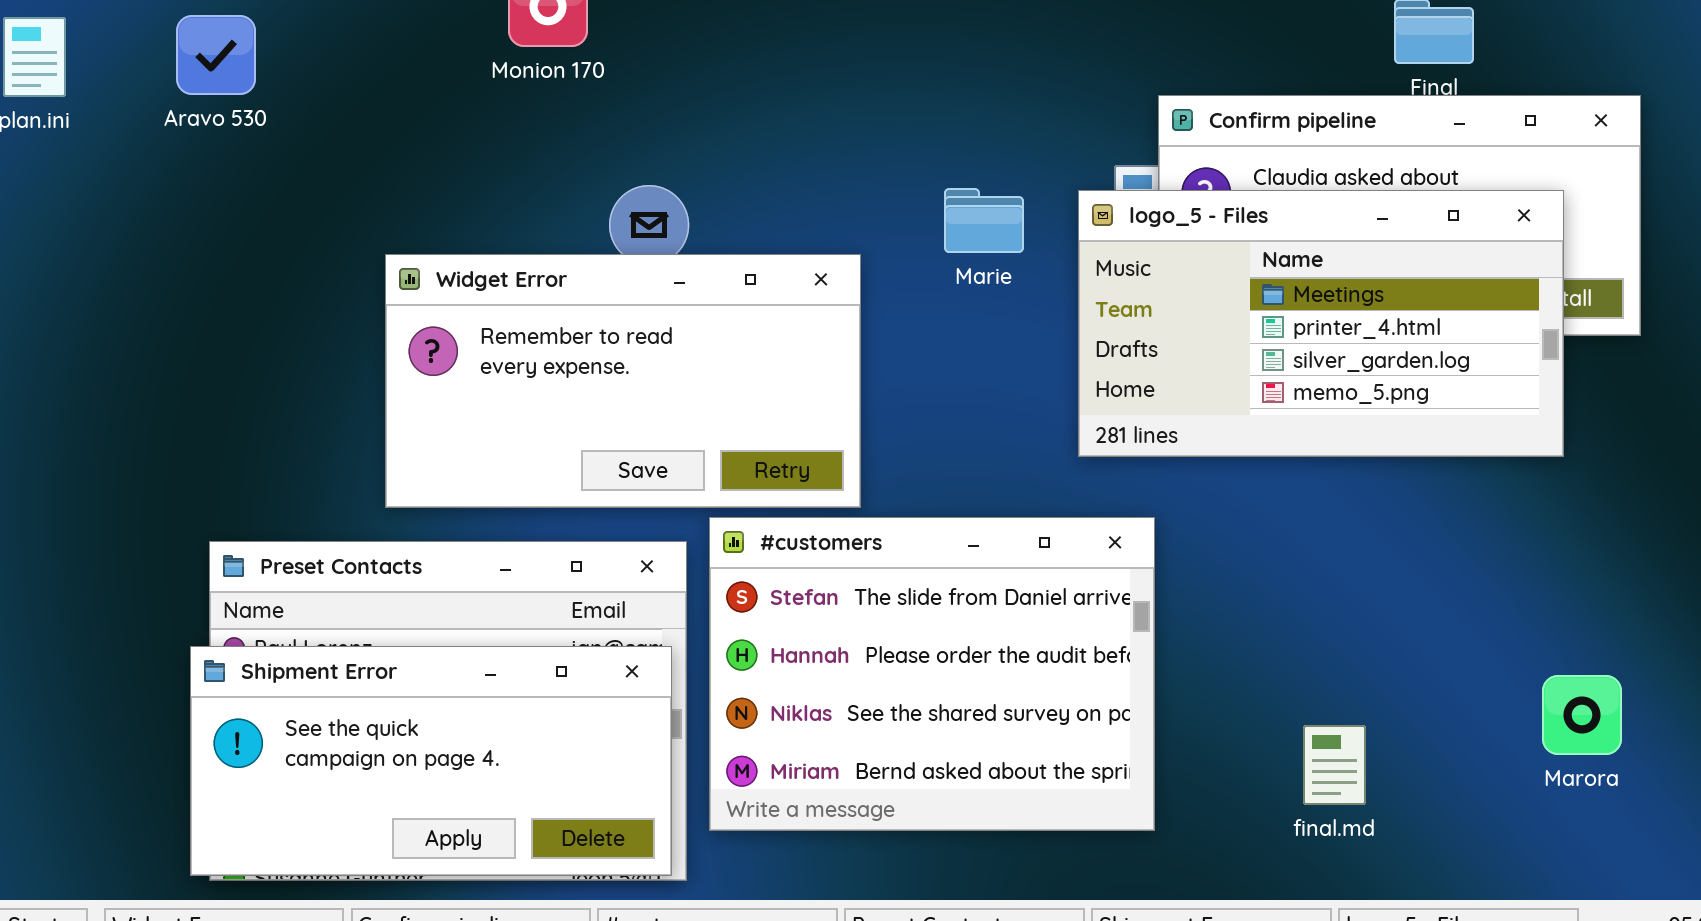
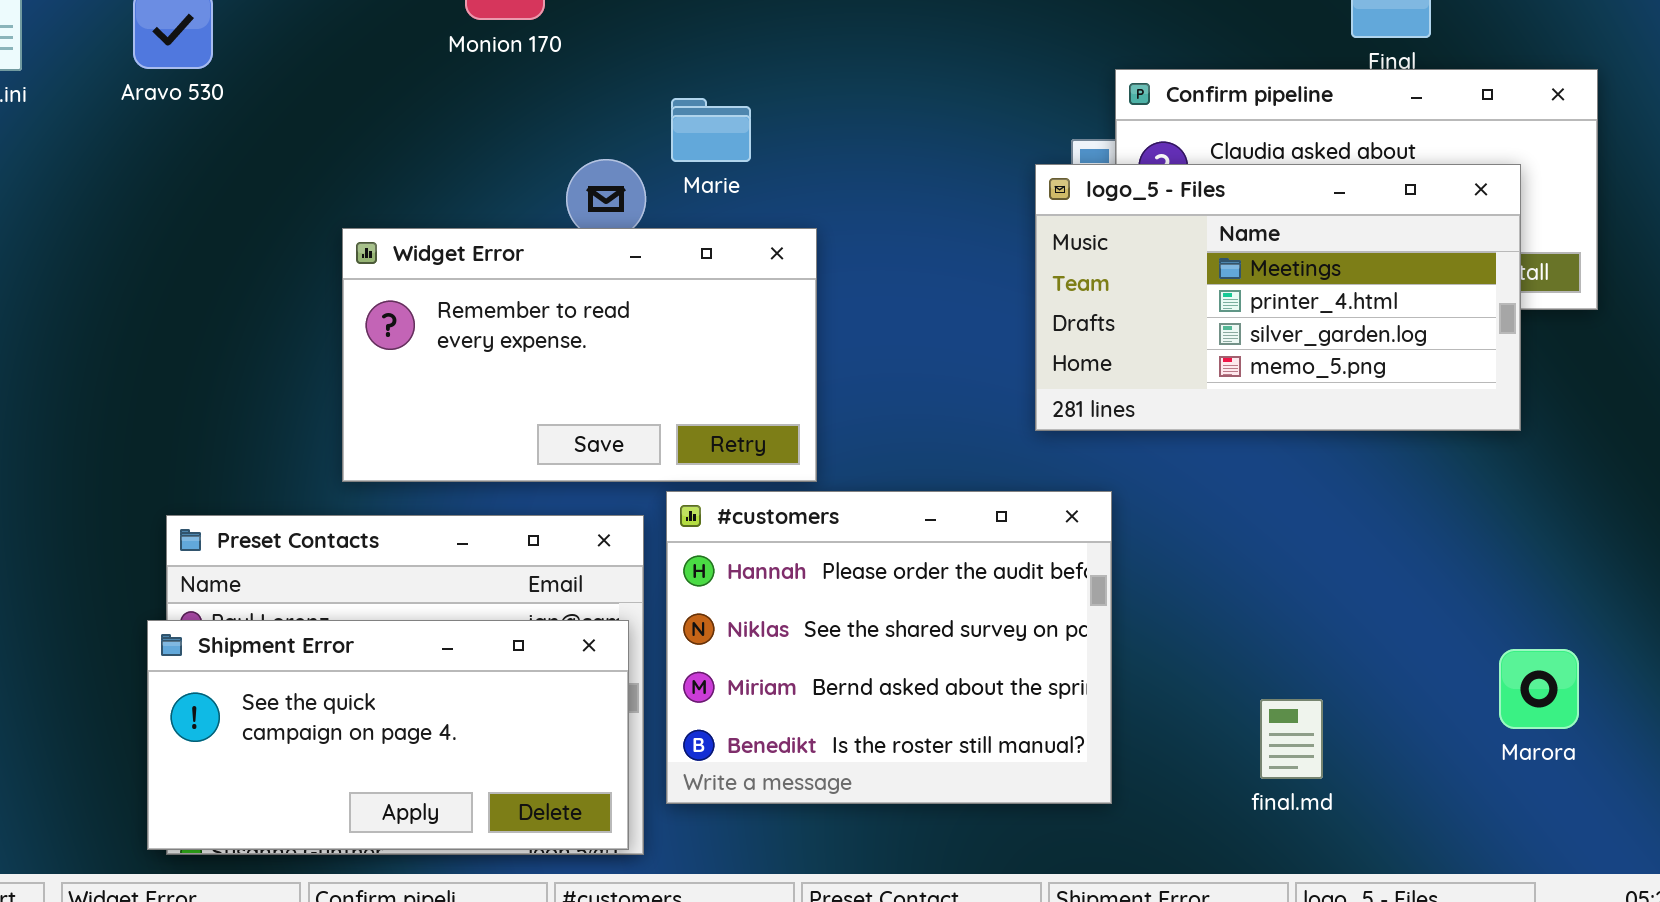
Marie: [944,188,1024,253] -> [671,98,751,162], moved
#customers: [709,517,1155,831] -> [666,491,1112,804], scrolled down 1 row

